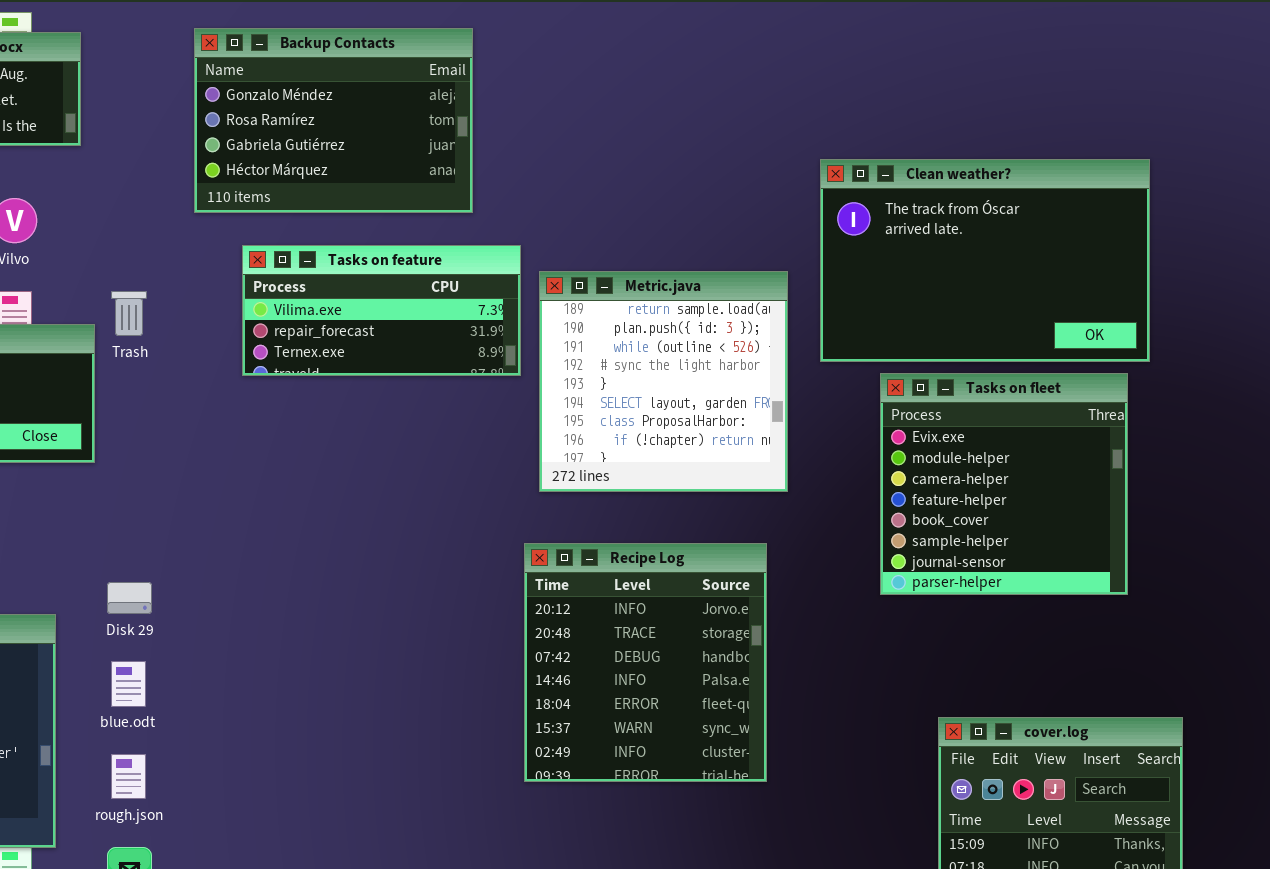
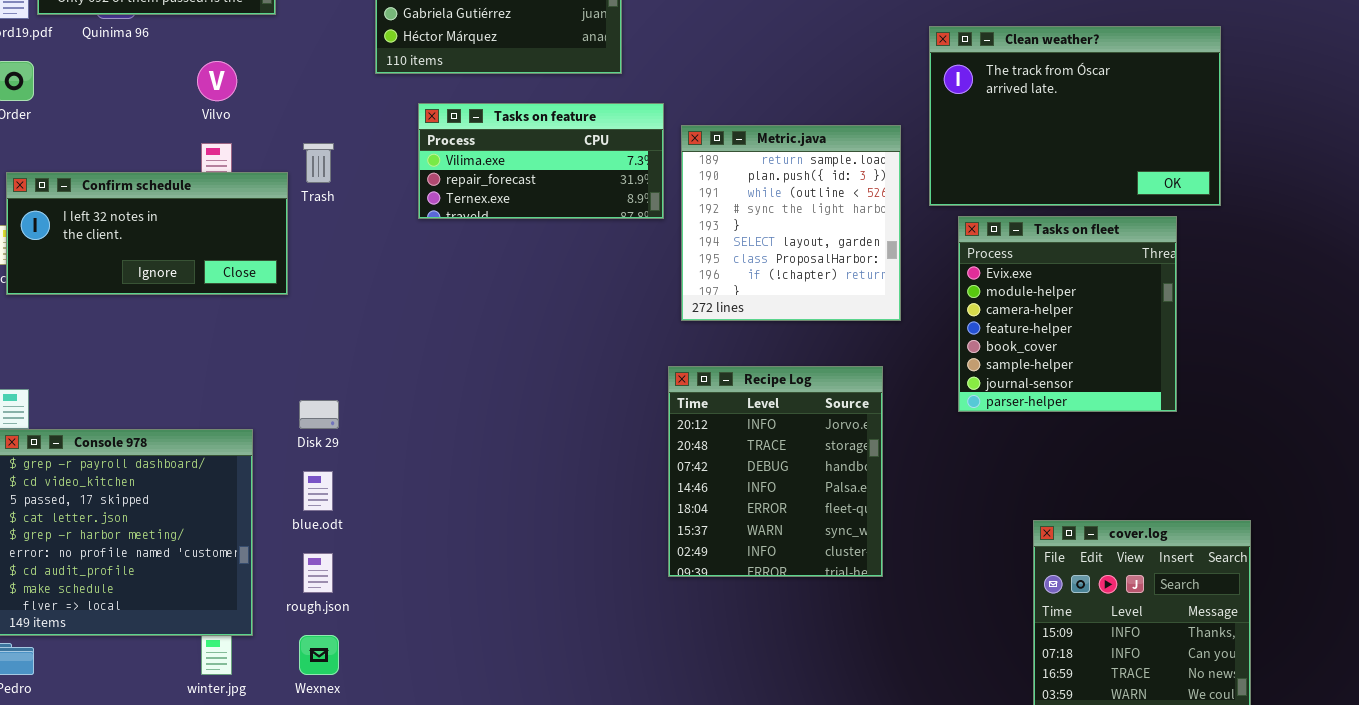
Tasks on fleet: [880,373,1128,595] -> [958,216,1177,412], moved

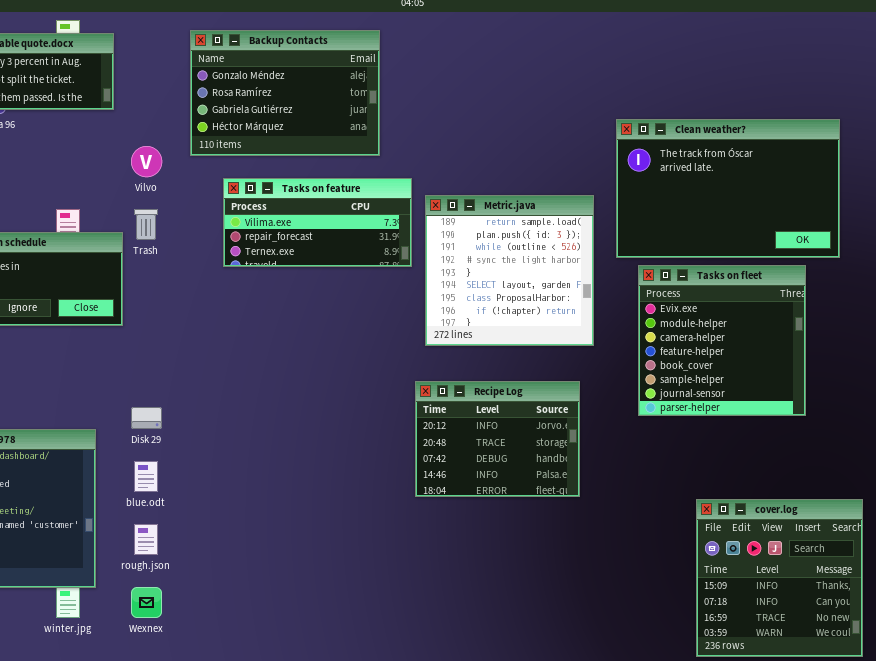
Vilvo: [197,61,237,101] -> [131,146,162,177], moved
Recipe Log: [668,366,883,577] -> [415,381,580,497], resized

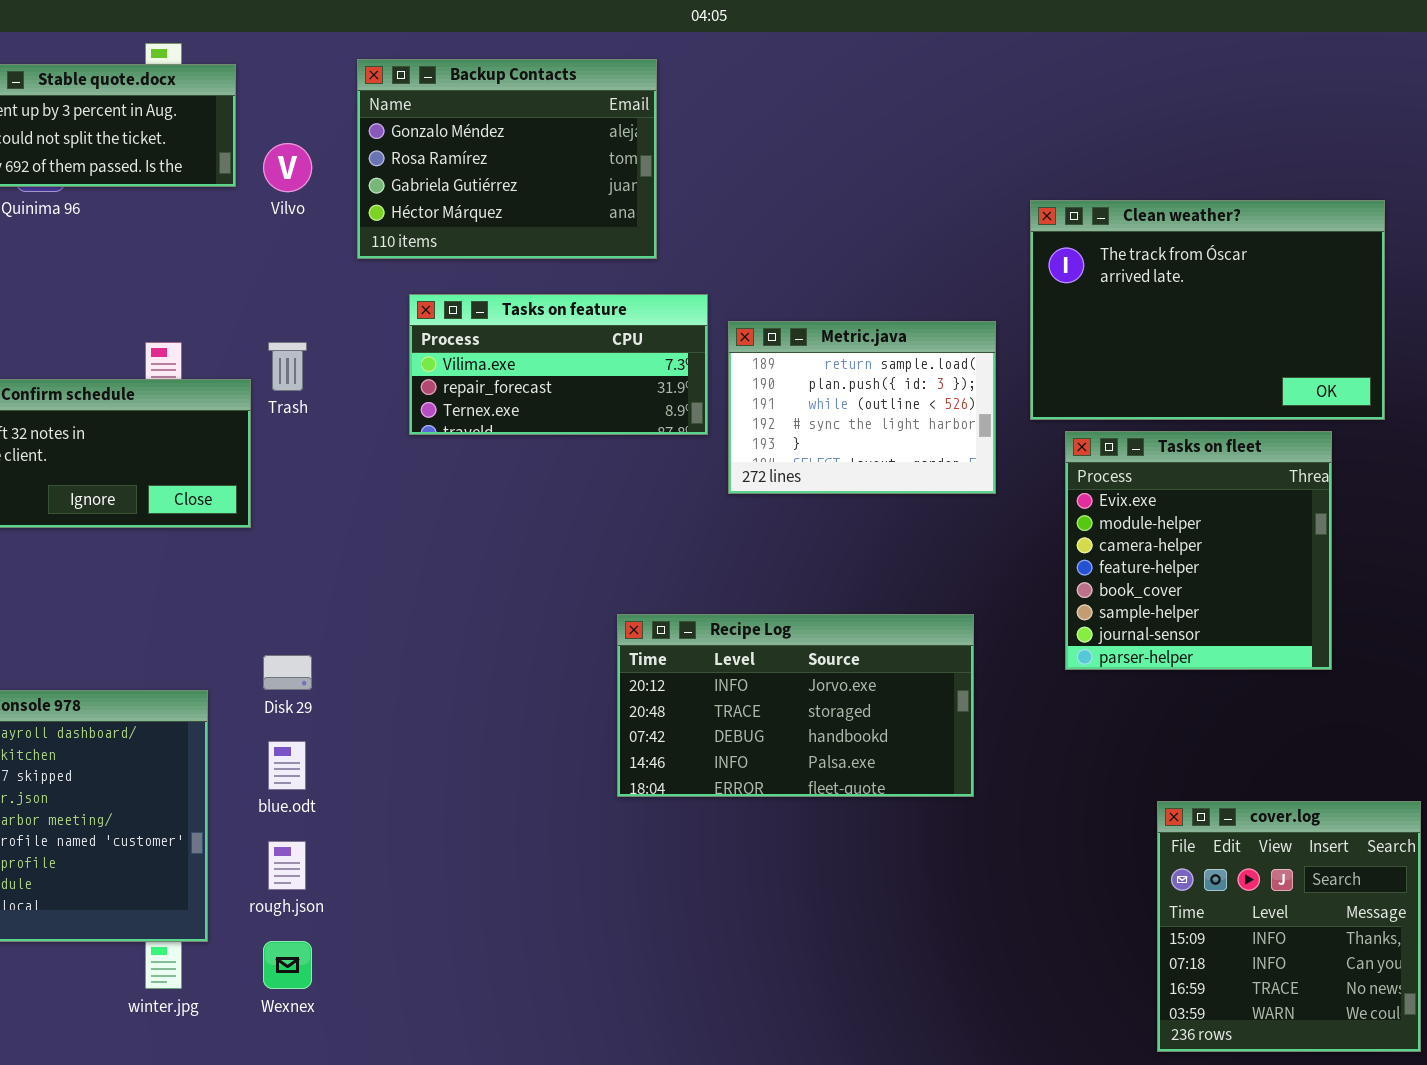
Vilvo: [131,146,162,177] -> [263,143,312,192], moved
Metric.java: [425,195,594,346] -> [728,321,996,494], resized
Recipe Log: [415,381,580,497] -> [617,614,974,797], resized

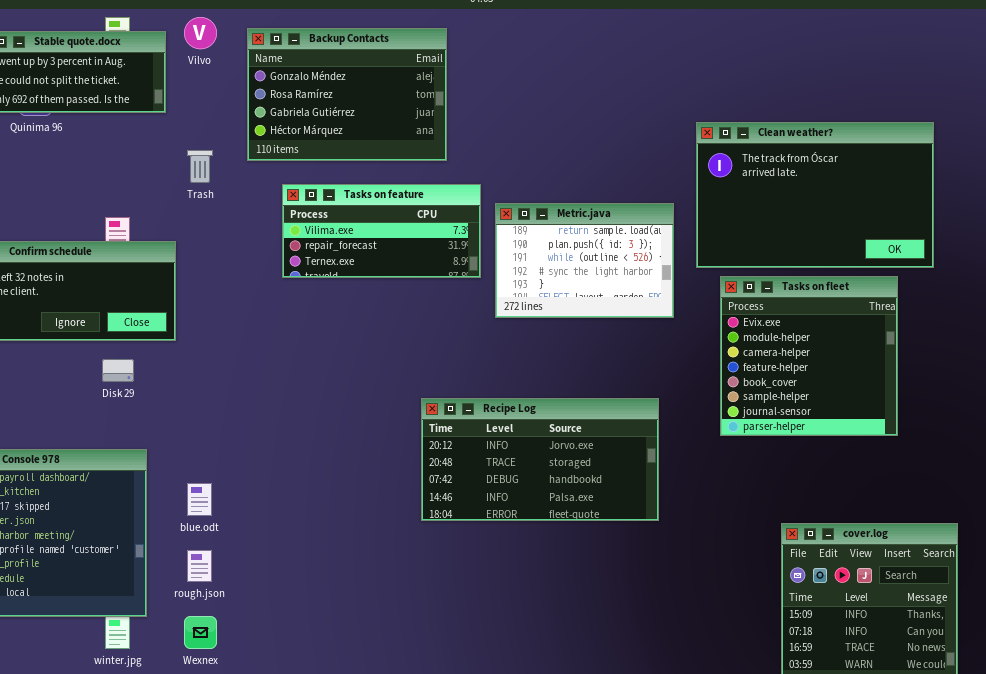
Vilvo: [263,143,312,192] -> [184,17,217,49], moved
Trash: [268,342,307,391] -> [187,150,213,183], moved
Disk 29: [263,655,312,690] -> [102,359,134,382], moved

